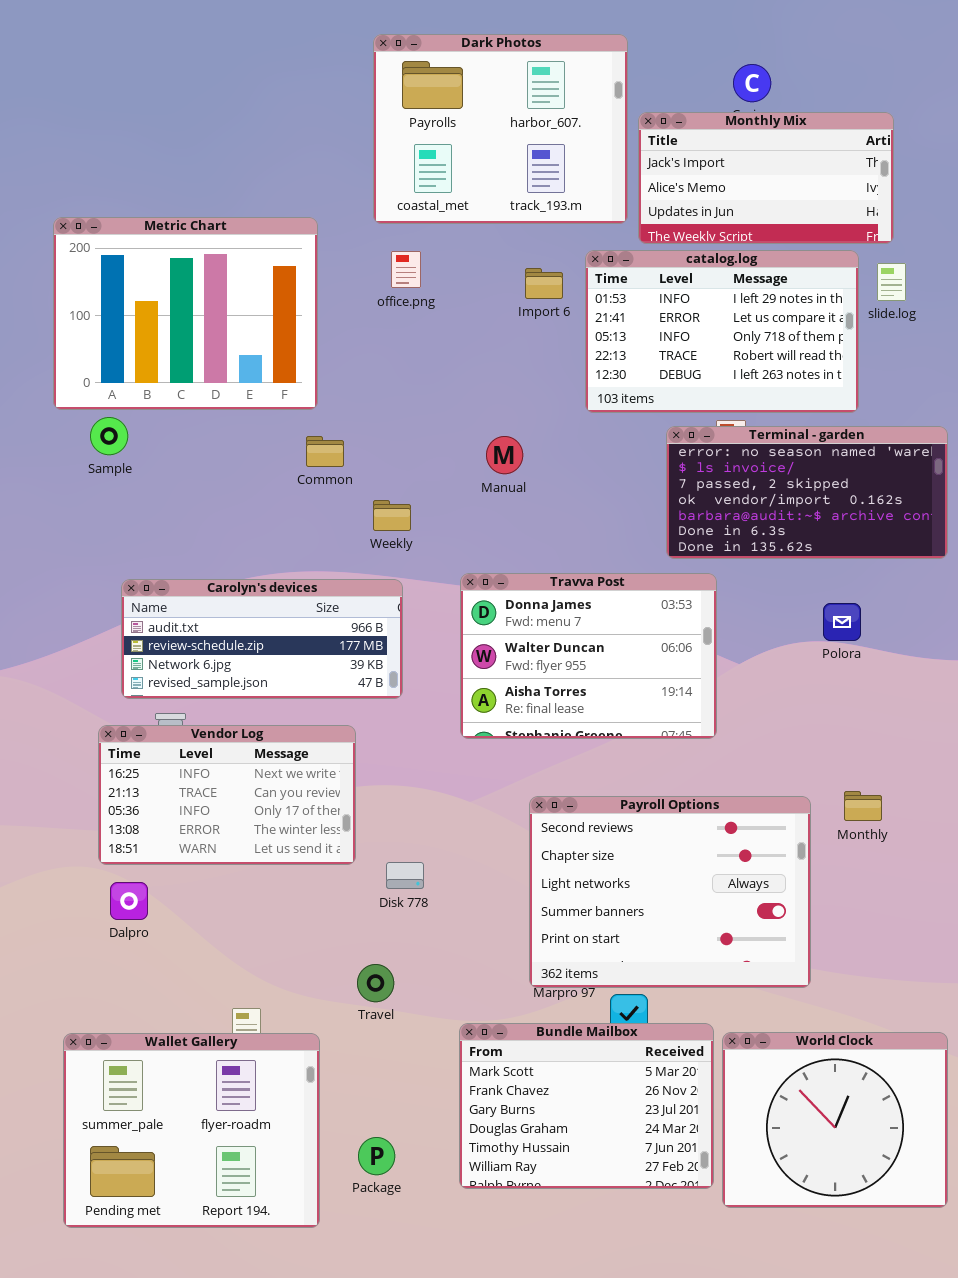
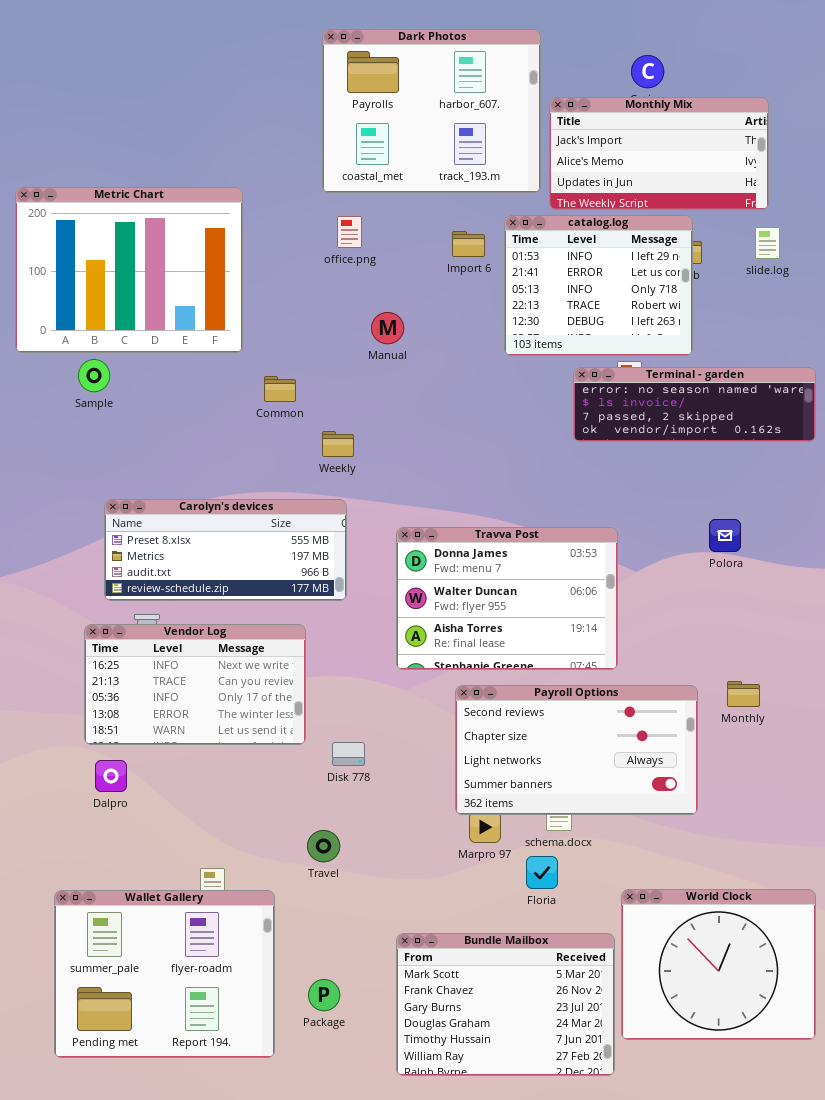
Metric Chart: [53,217,318,410] -> [15,187,243,353], moved
catalog.log: [585,250,859,413] -> [504,215,693,356], resized
Terminal - garden: [666,426,948,559] -> [573,367,816,442], resized
Manual: [486,436,523,474] -> [371,312,404,344], moved
Travva Post: [460,573,717,739] -> [396,527,618,670], moved
Carolyn's devices: [121,579,403,699] -> [104,499,347,601], scrolled up 2 rows
Payroll Options: [529,796,811,988] -> [455,685,698,815], resized
Bundle Mailbox: [459,1023,714,1189] -> [396,933,615,1076], moved

